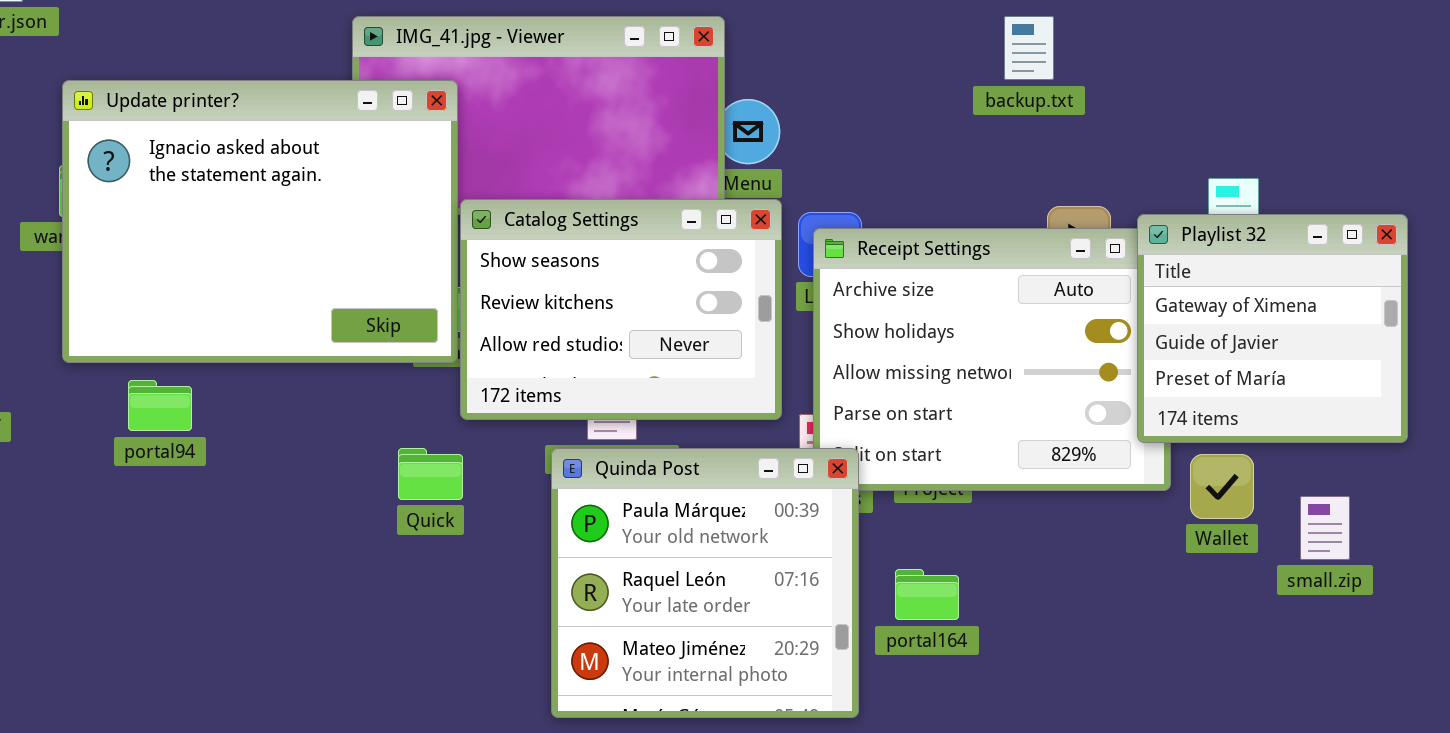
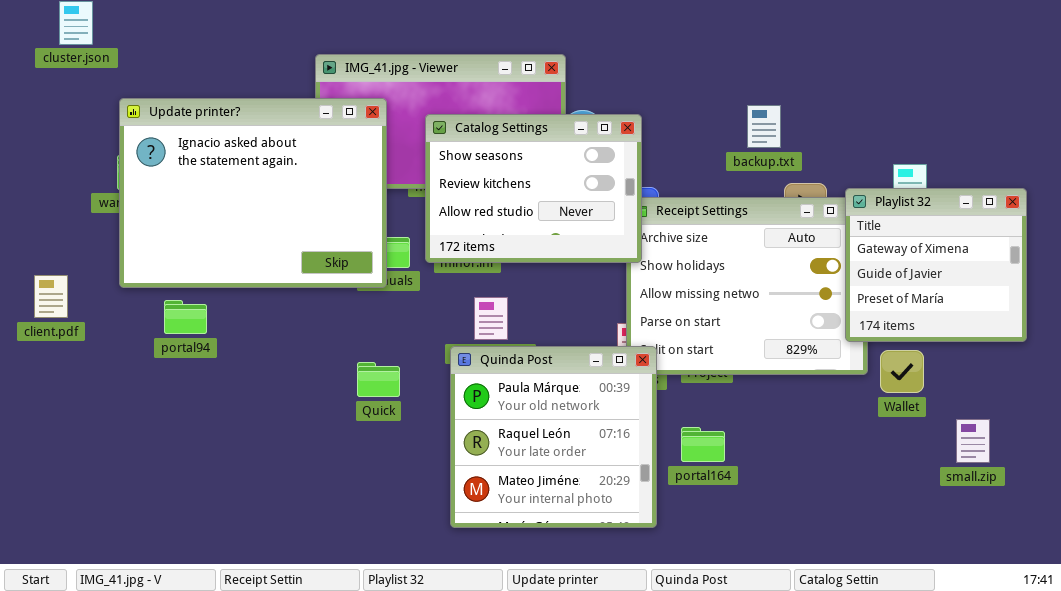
backup.txt: [1004,16,1054,80] -> [747,105,781,148], moved
Catalog Settings: [460,199,782,420] -> [425,114,642,263], moved
Quick: [398,448,463,500] -> [357,362,400,397], moved
small.zip: [1300,496,1350,560] -> [956,419,990,463], moved

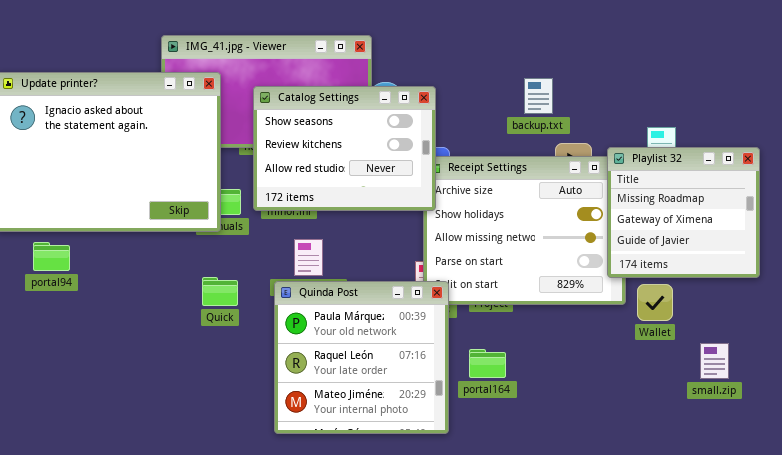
Playlist 32: [845,188,1027,342] -> [607,147,760,278], scrolled up 1 row
Quick: [357,362,400,397] -> [202,277,238,306], moved

